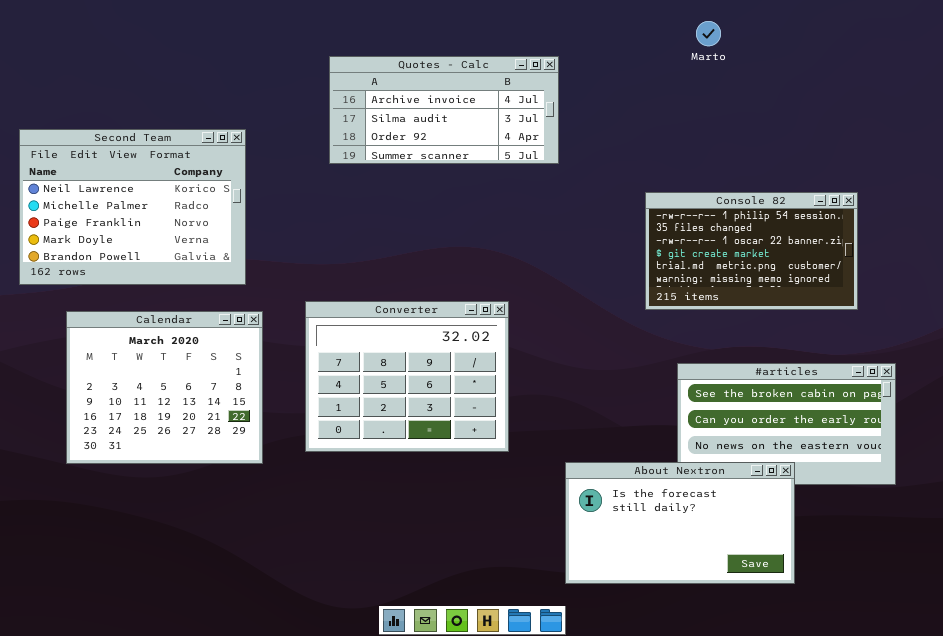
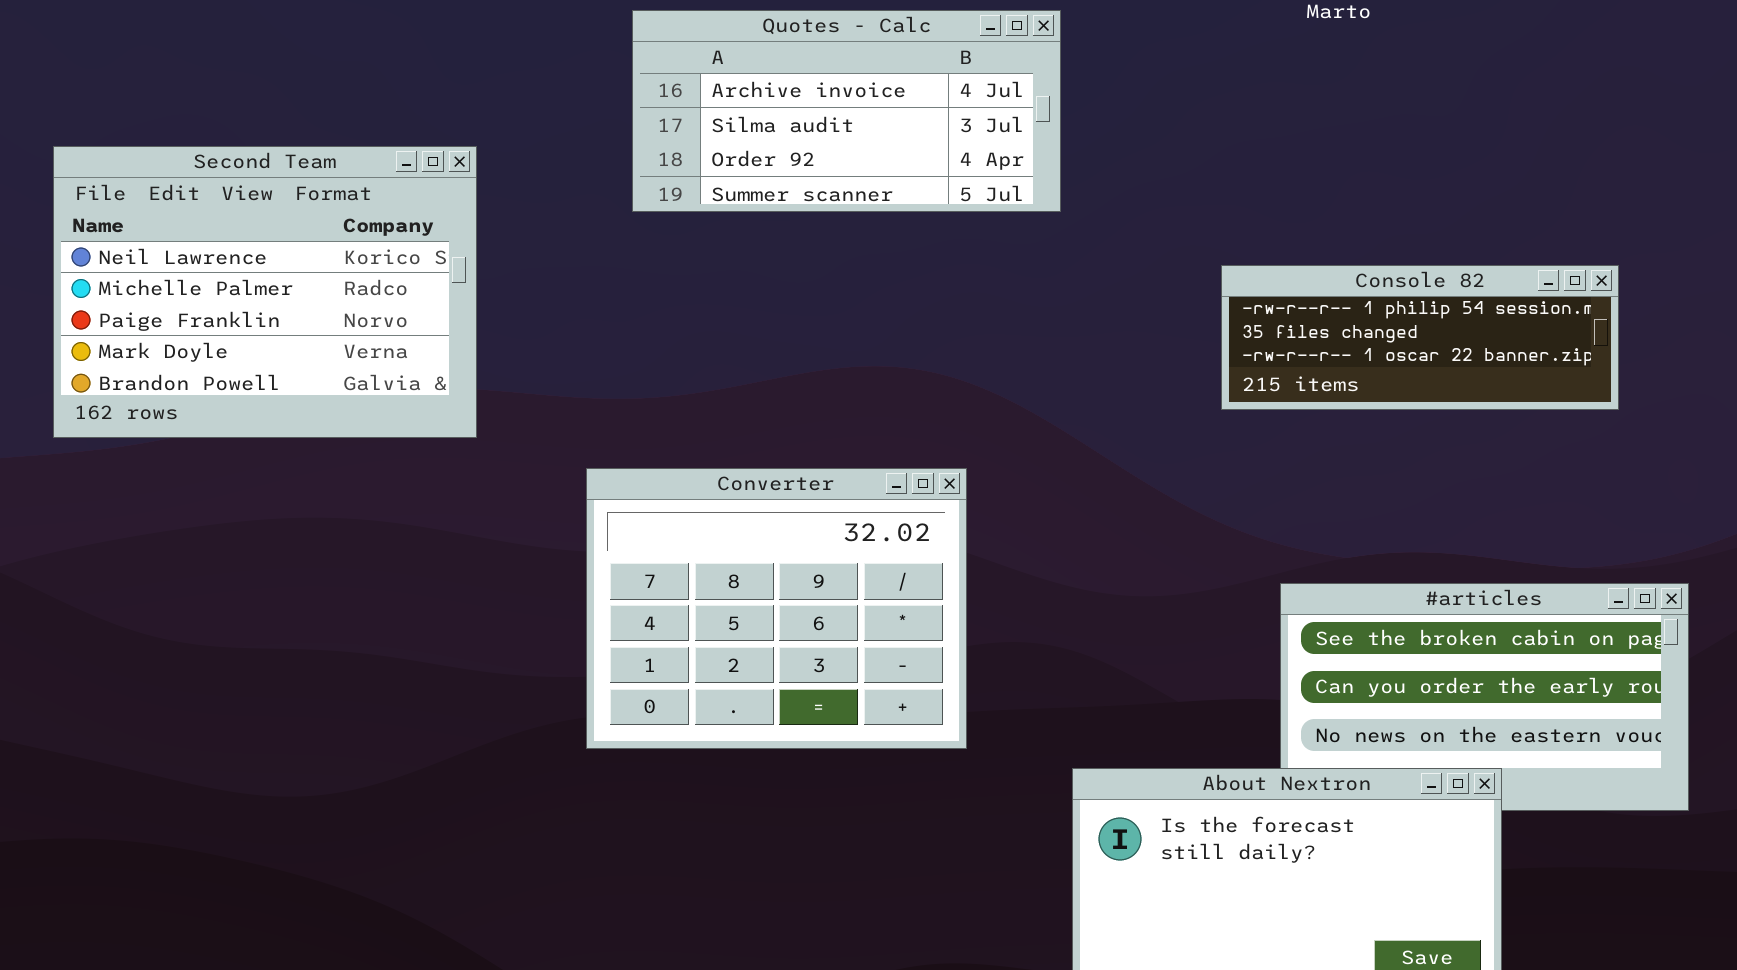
Console 82: [645,192,858,310] -> [1221,265,1619,410], resized
Calendar: [66,311,263,464] -> none, closed

